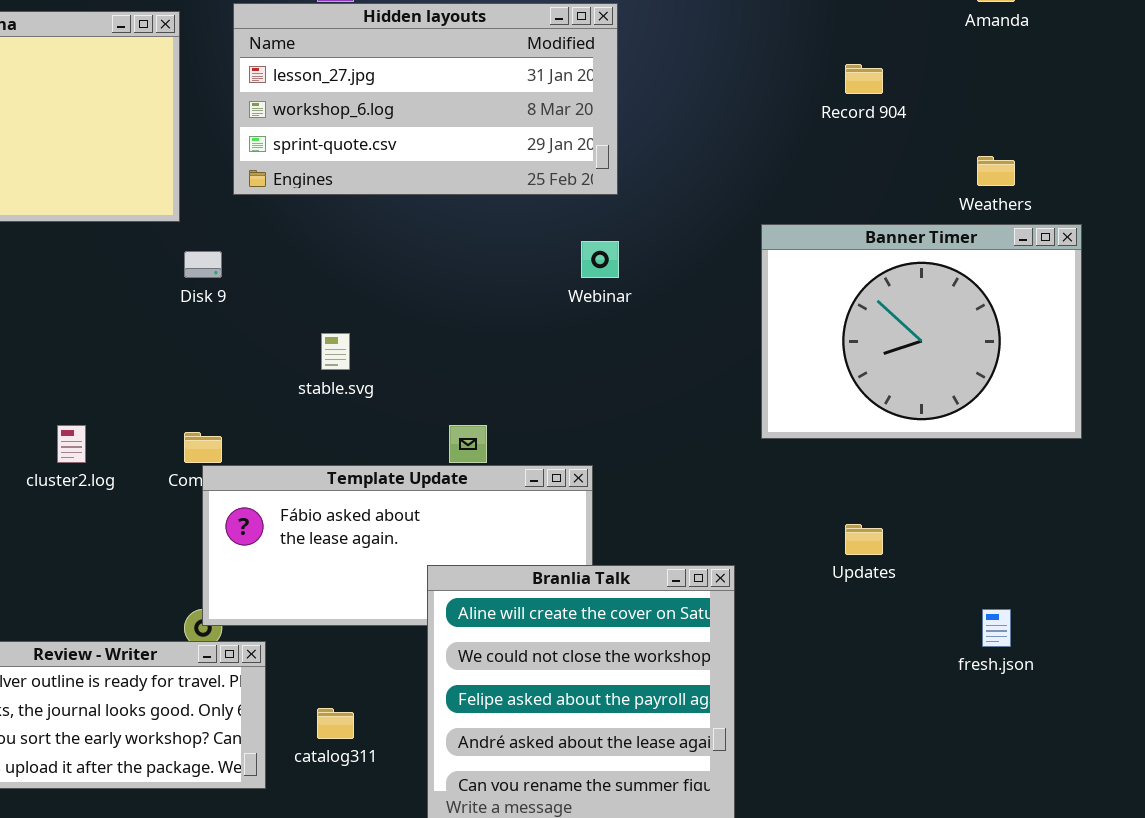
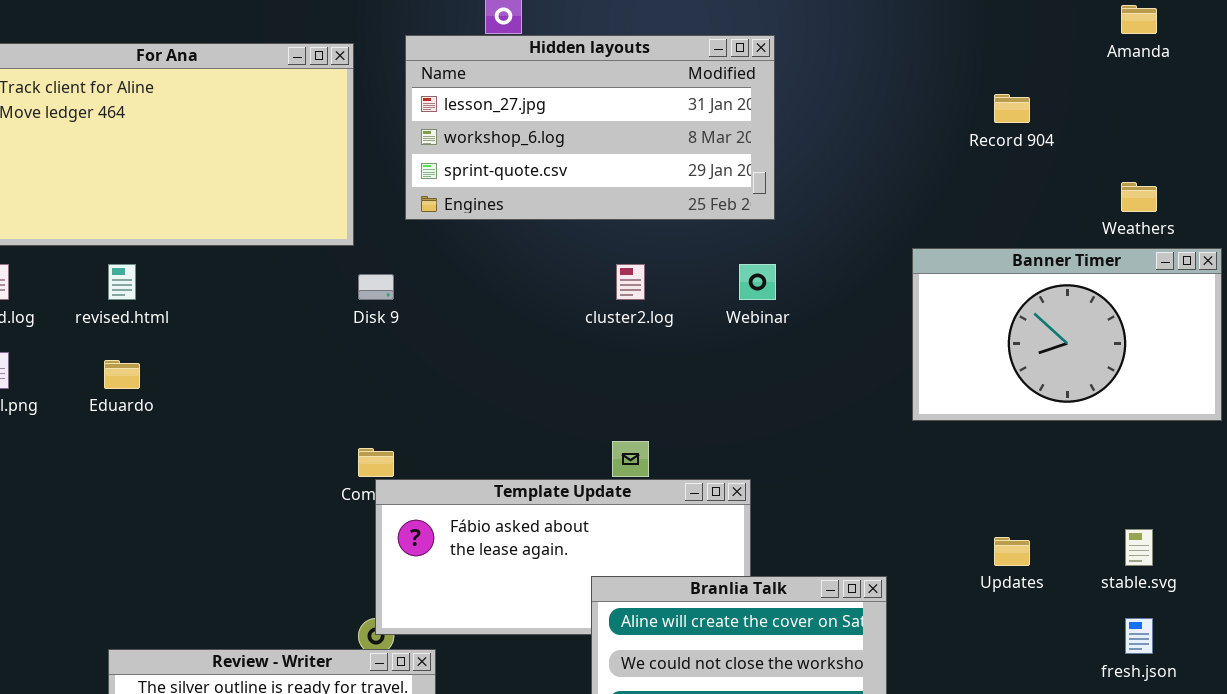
Banner Timer: [761,224,1082,439] -> [912,248,1222,421], resized
stable.svg: [321,333,350,370] -> [1125,529,1153,566], moved
cluster2.log: [57,425,86,463] -> [616,264,645,300], moved

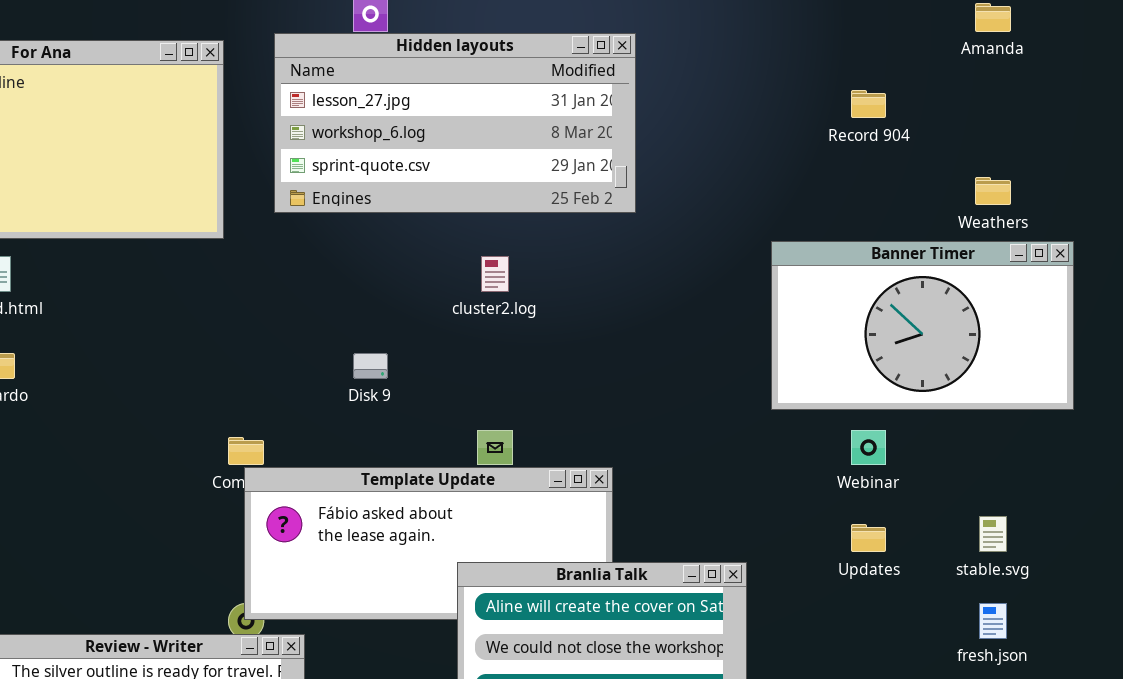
Webinar: [739,264,776,300] -> [851,430,886,465], moved
Disk 9: [358,274,394,300] -> [353,353,388,379], moved

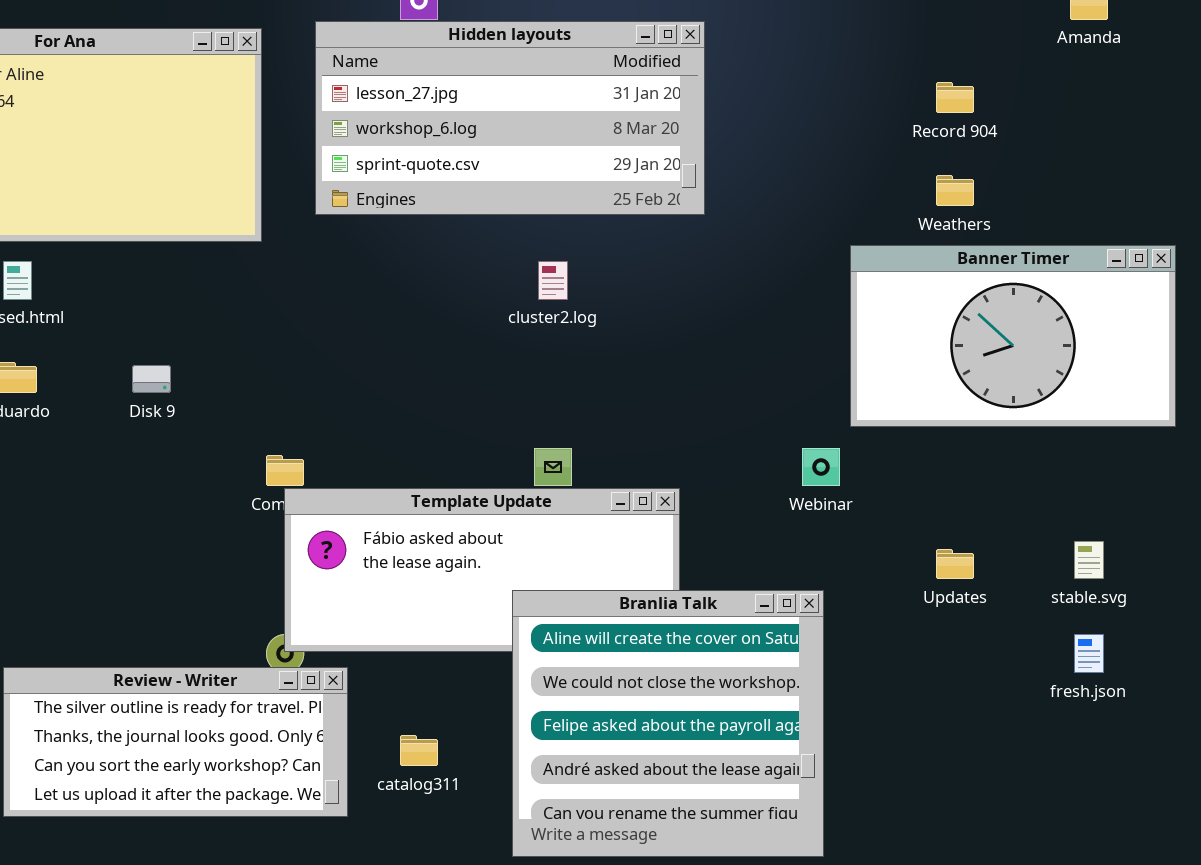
Weathers: [975,177,1011,205] -> [936,175,974,206], moved
Disk 9: [353,353,388,379] -> [132,365,171,393], moved
Webinar: [851,430,886,465] -> [802,448,840,486], moved

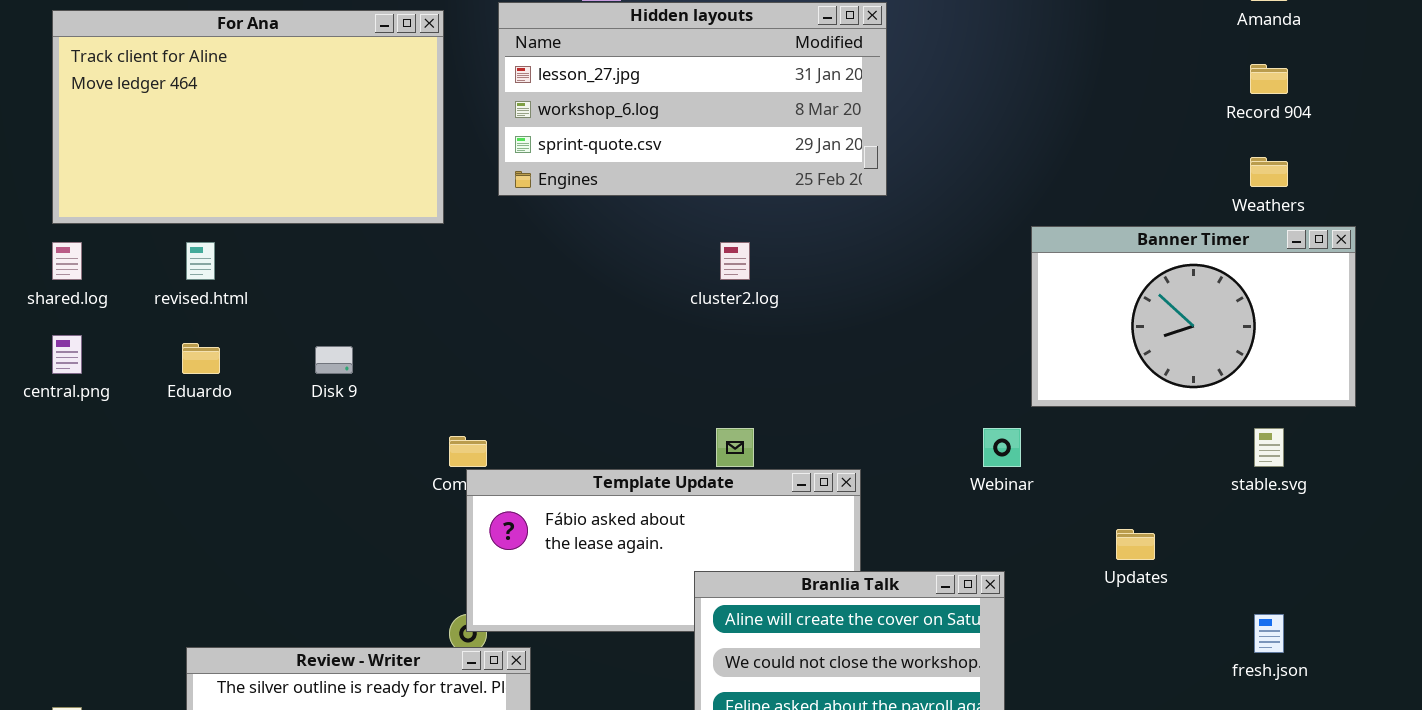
Record 904: [936,82,974,113] -> [1250,64,1288,94], moved
Weathers: [936,175,974,206] -> [1250,157,1288,187], moved
stable.svg: [1074,541,1104,579] -> [1254,428,1284,467], moved

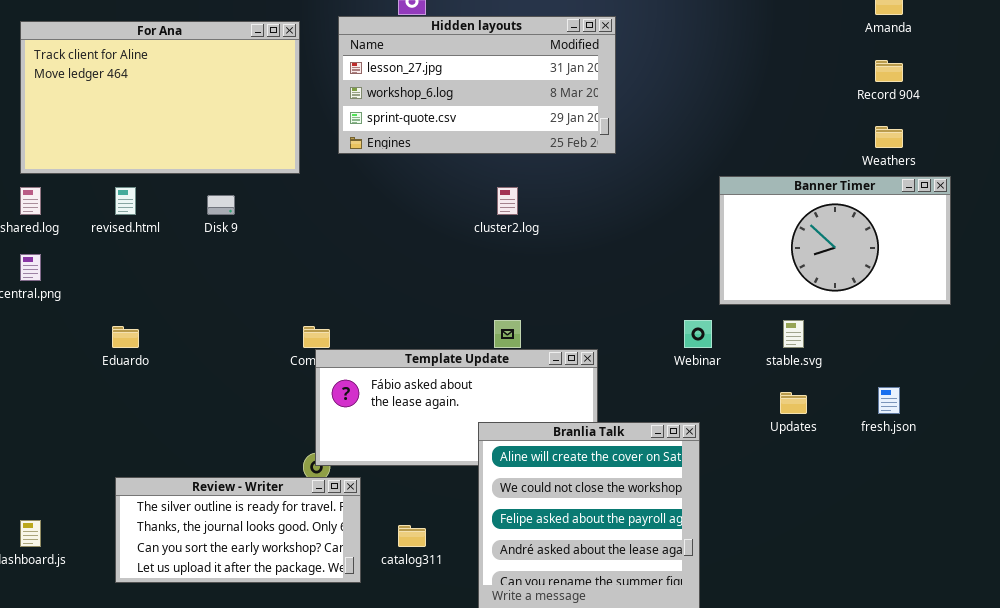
Eduardo: [182,343,220,374] -> [112,326,139,348], moved
Disk 9: [315,346,353,374] -> [207,195,235,215], moved
stable.svg: [1254,428,1284,467] -> [783,320,804,348], moved
fresh.json: [1254,614,1284,653] -> [878,387,900,414], moved

